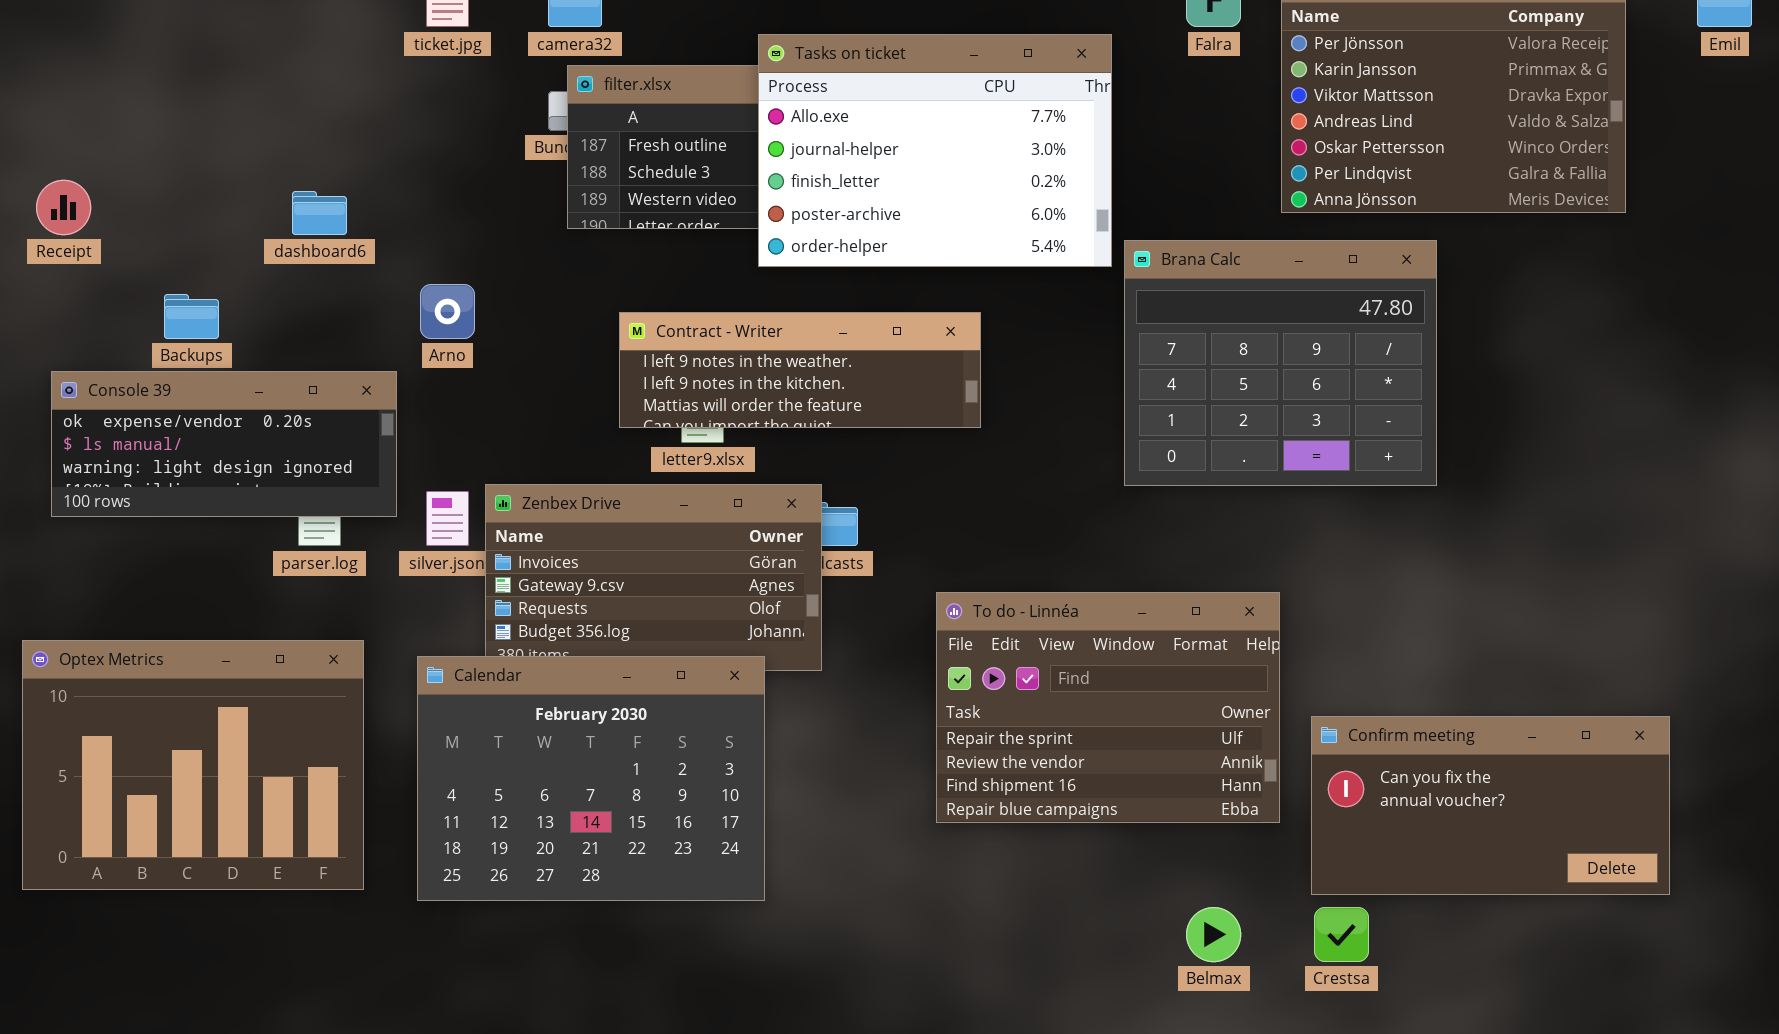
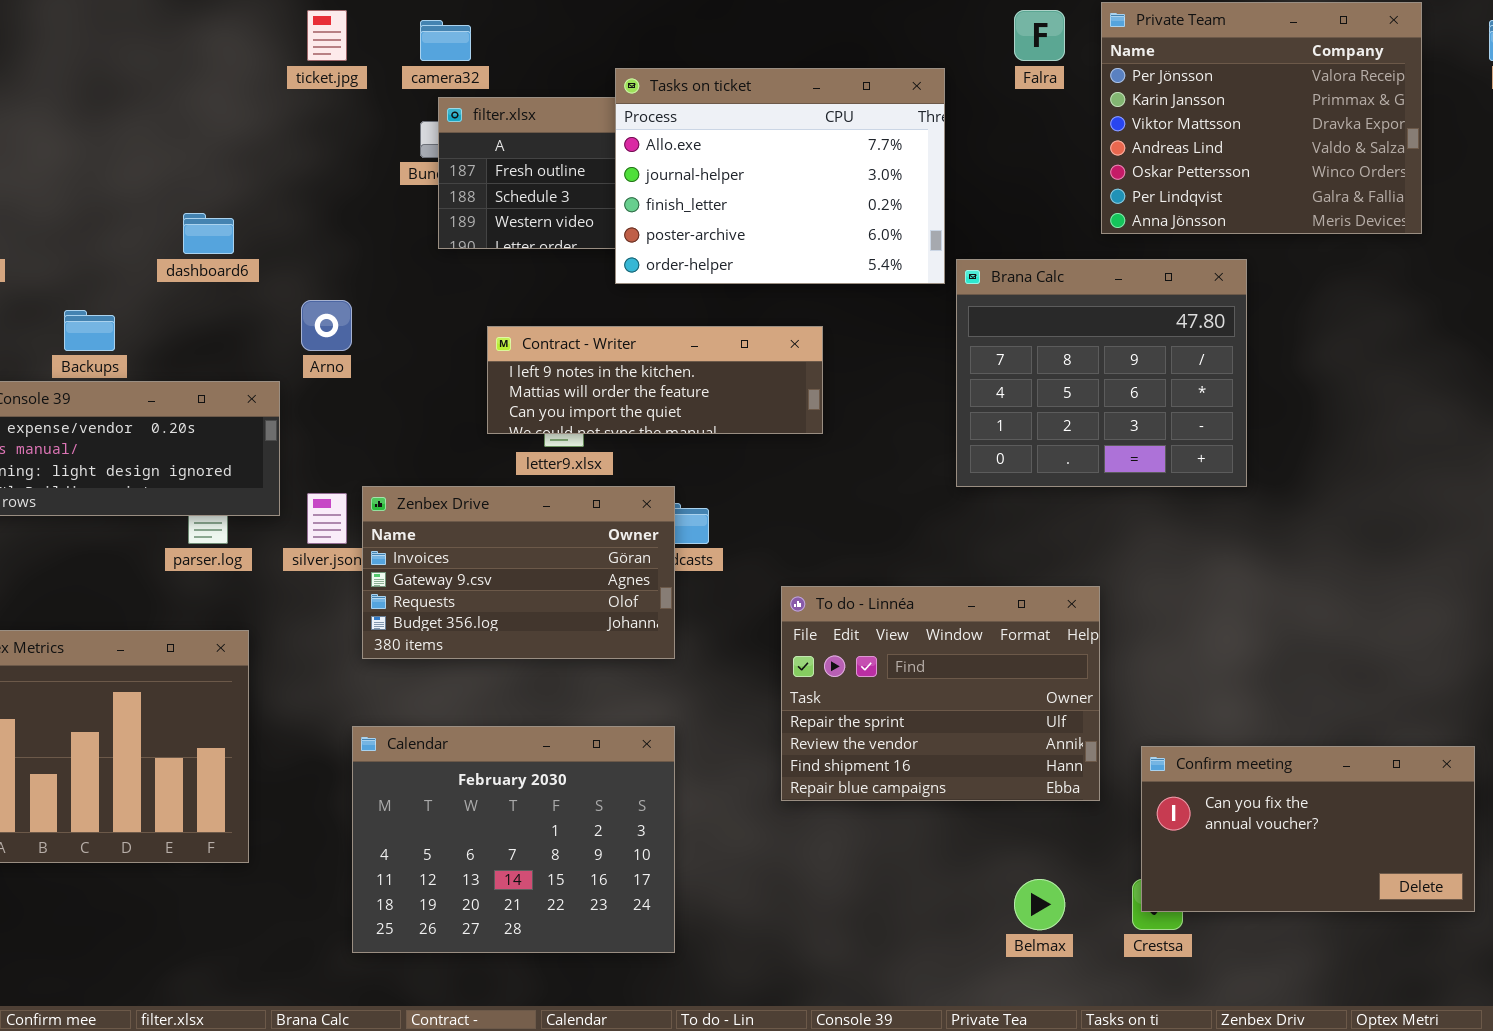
Contract - Writer: [619,312,981,428] -> [487,326,823,434], scrolled down 1 row
Calendar: [417,656,765,901] -> [352,726,675,953], moved
Confirm meeting: [1311,716,1670,895] -> [1141,746,1475,912], moved

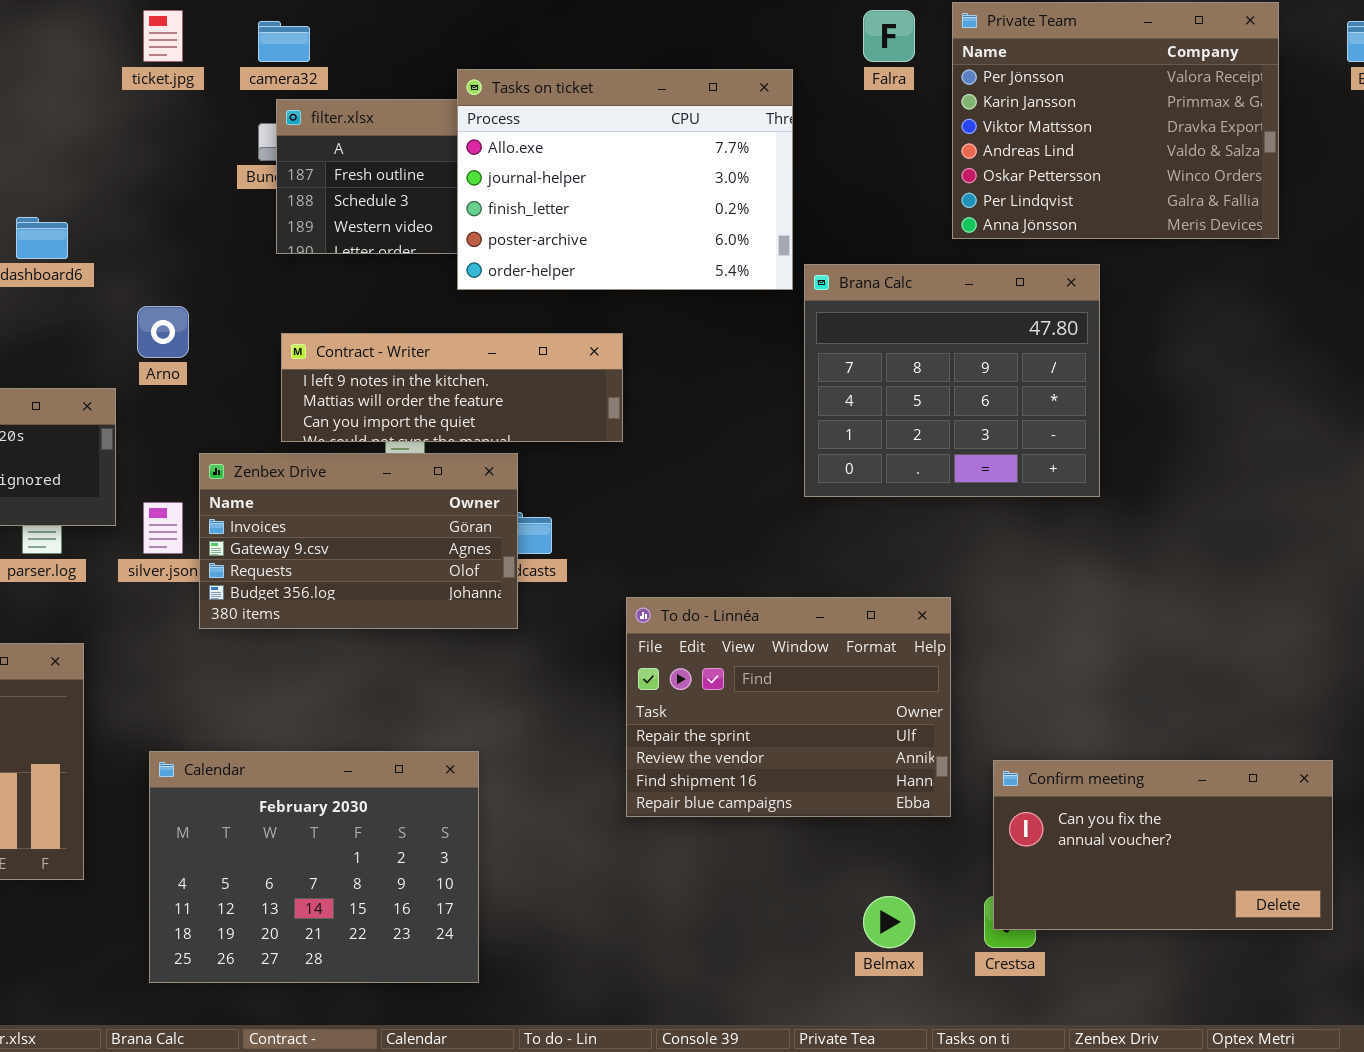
Contract - Writer: [487,326,823,434] -> [281,333,623,442], moved
Zenbex Drive: [362,486,675,659] -> [199,453,518,629], moved
Calendar: [352,726,675,953] -> [149,751,479,983], moved

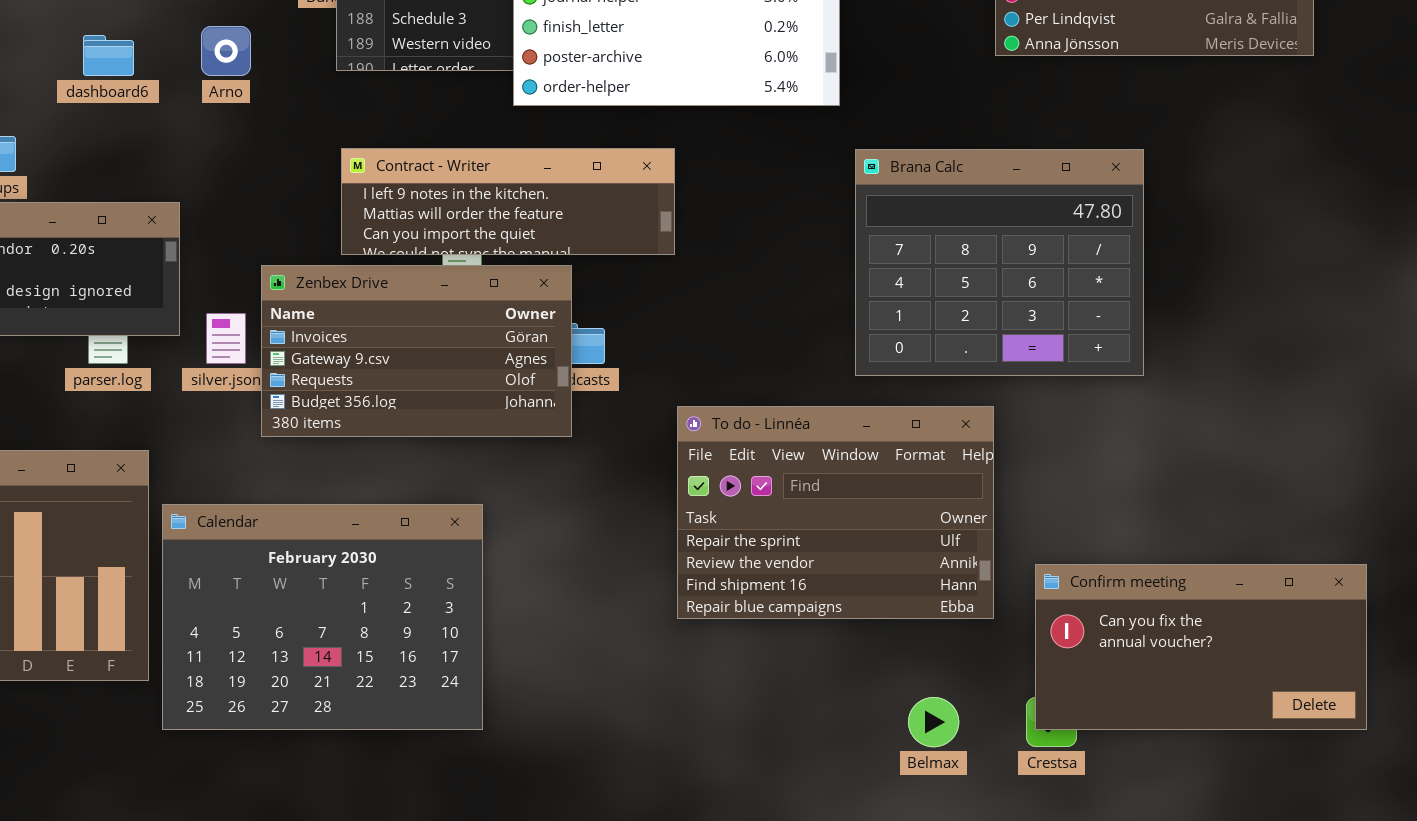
Brana Calc: [804,264,1100,497] -> [855,149,1144,376], moved
Arno: [137,306,189,358] -> [201,26,251,76], moved
Calendar: [149,751,479,983] -> [162,504,483,730], moved

